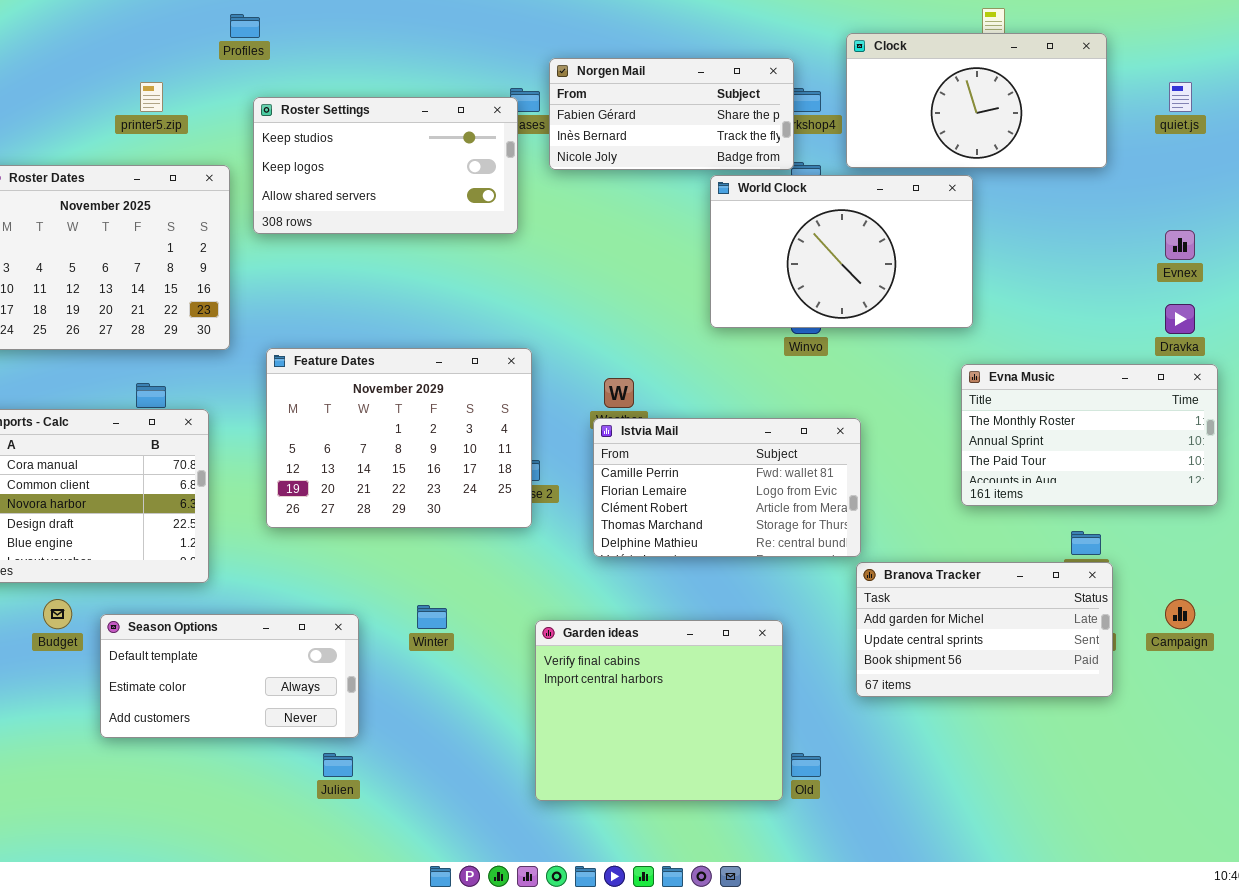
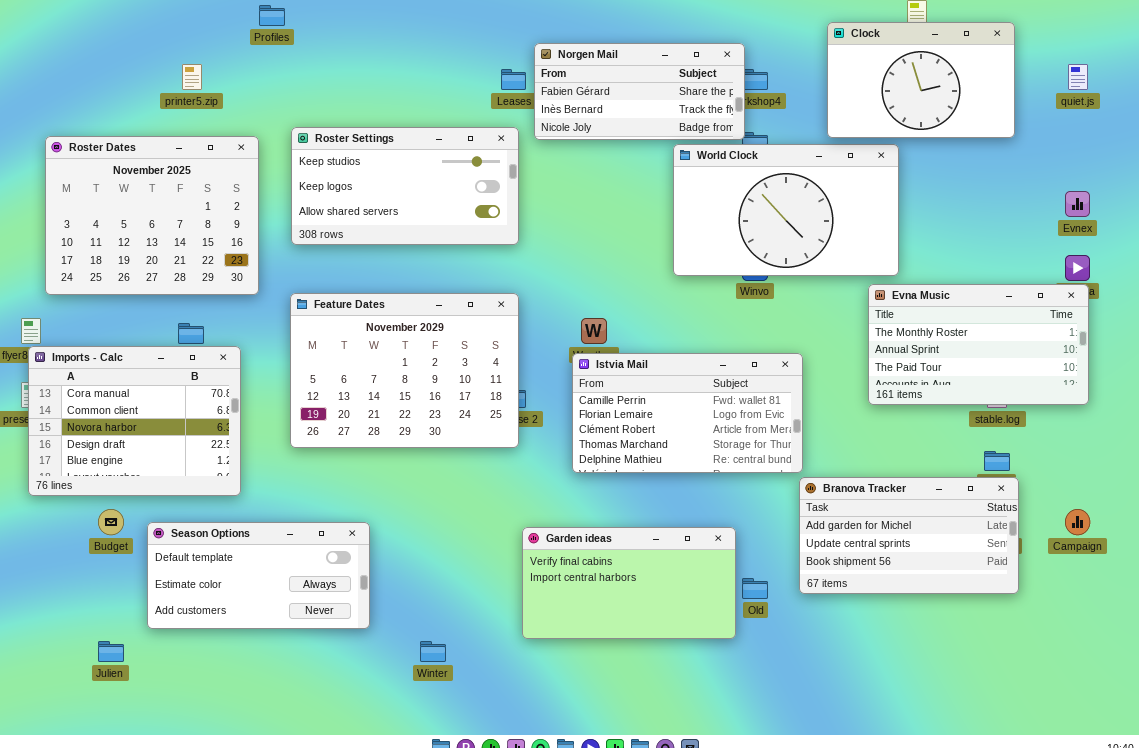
Clock: [846,33,1107,168] -> [827,22,1015,138], resized
Roster Settings: [253,97,518,234] -> [291,127,519,245], moved
Evna Music: [961,364,1218,506] -> [868,284,1089,405], moved
Winter: [417,605,447,629] -> [420,641,446,662], moved
Garden ideas: [535,620,783,801] -> [522,527,736,639], resized
Julien: [323,753,353,777] -> [98,641,124,662], moved
Old: [791,753,821,777] -> [742,578,768,599], moved

